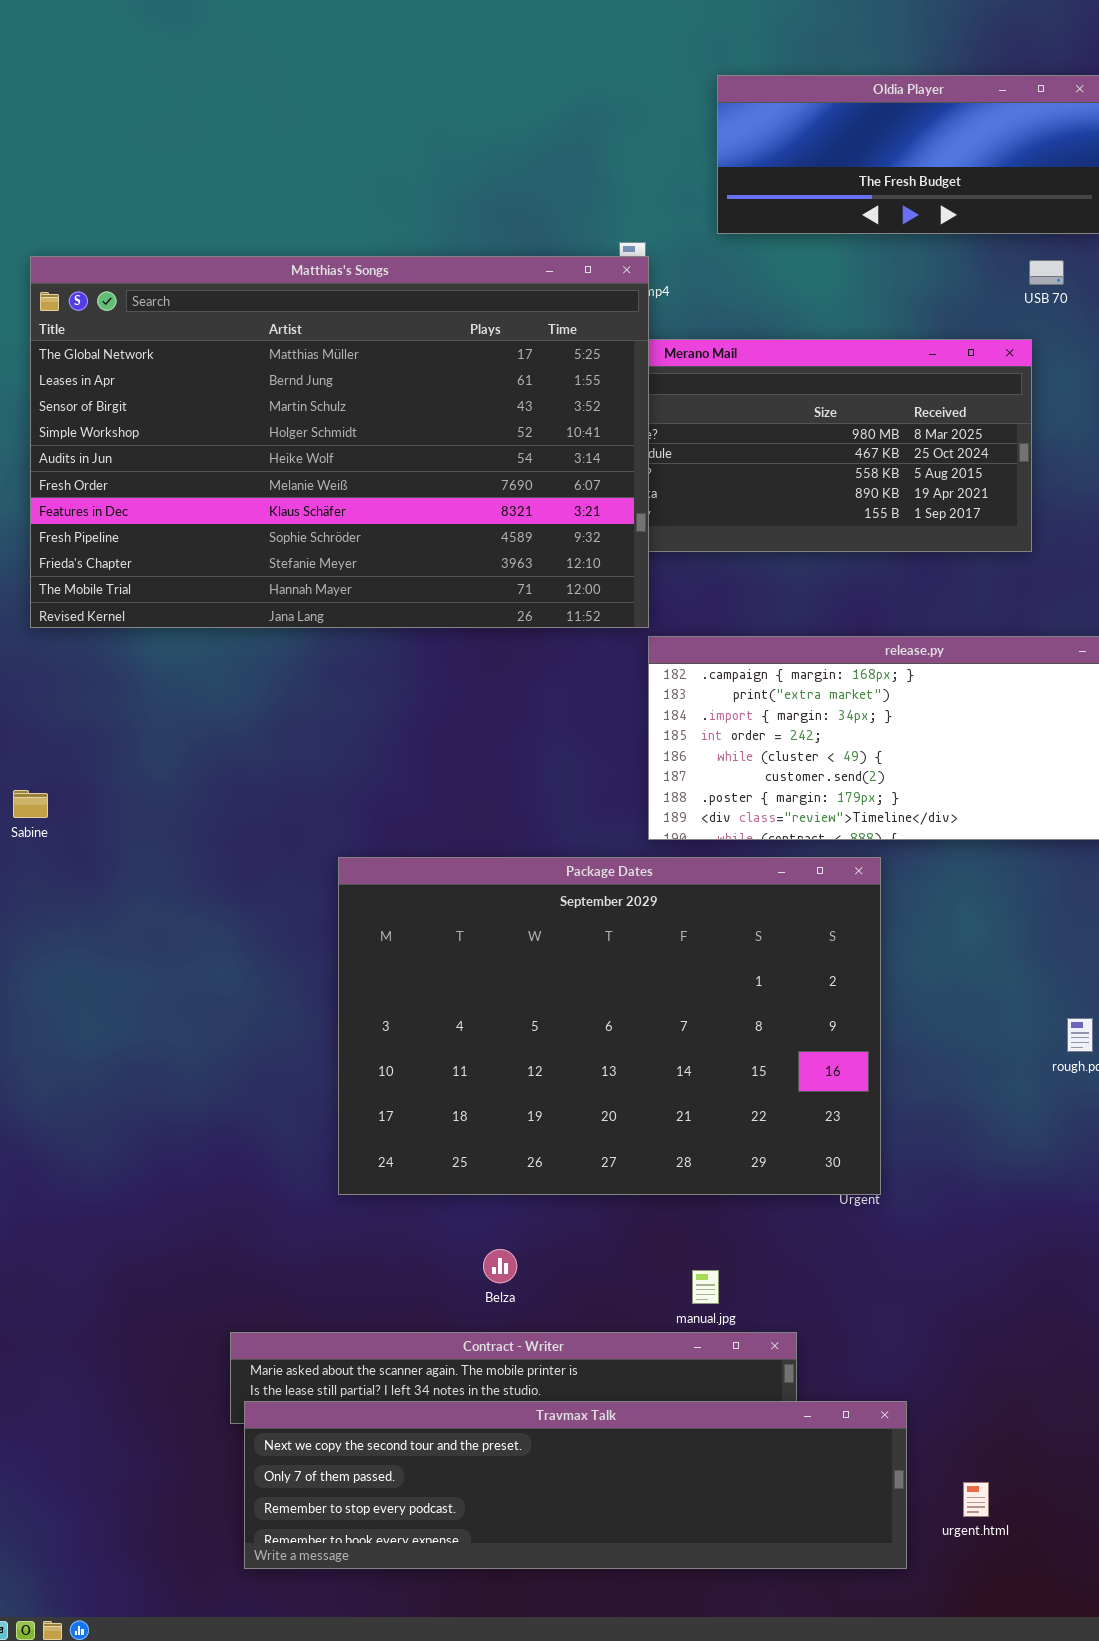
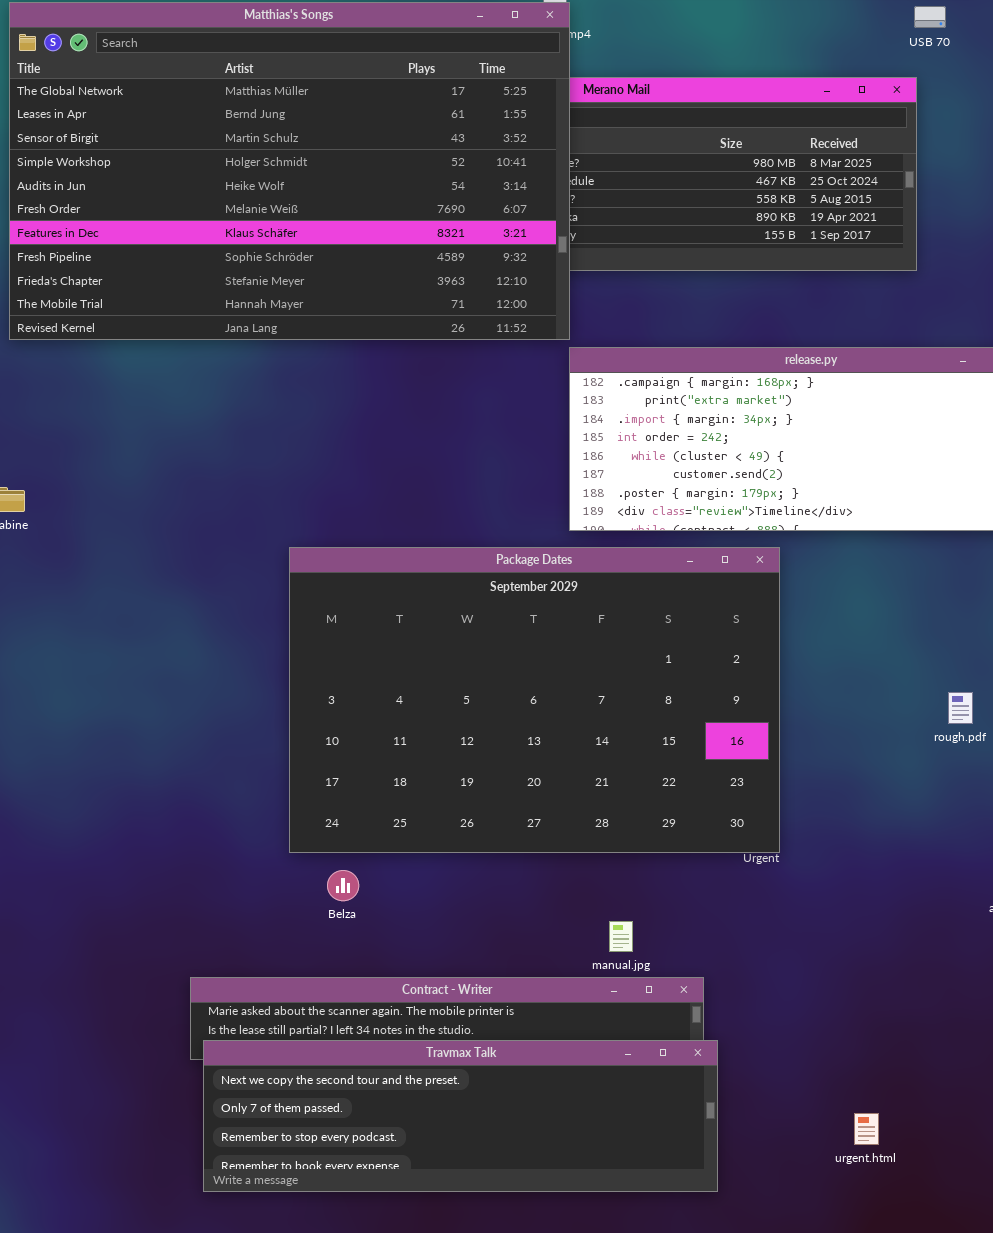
Belza: [483,1249,517,1283] -> [327,870,359,901], moved
Travmax Talk: [244,1401,907,1569] -> [203,1040,718,1192], resized

